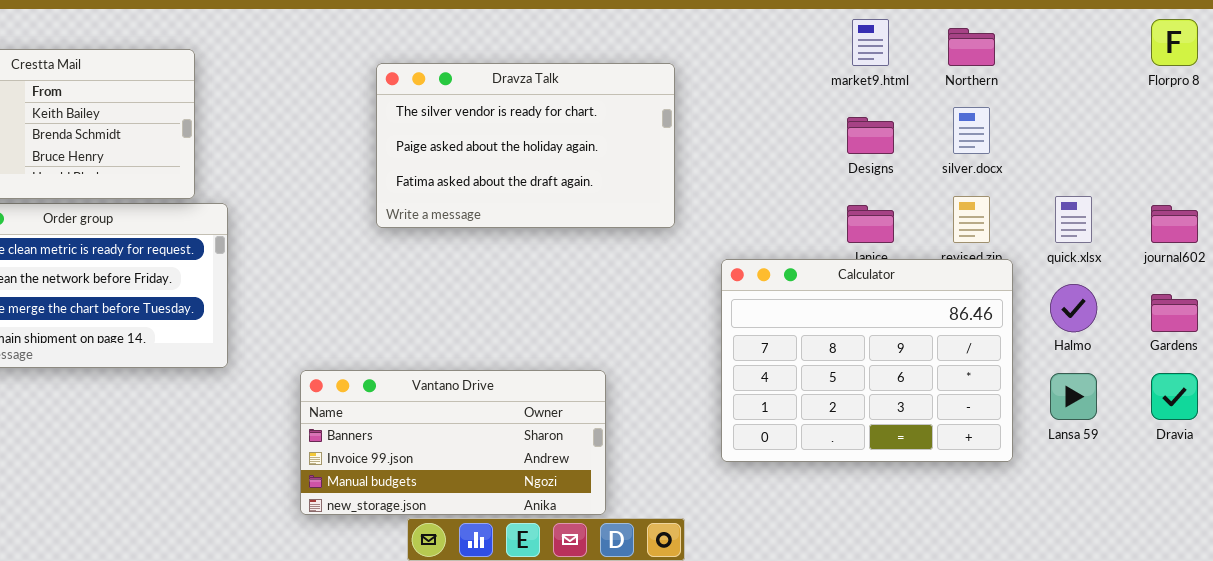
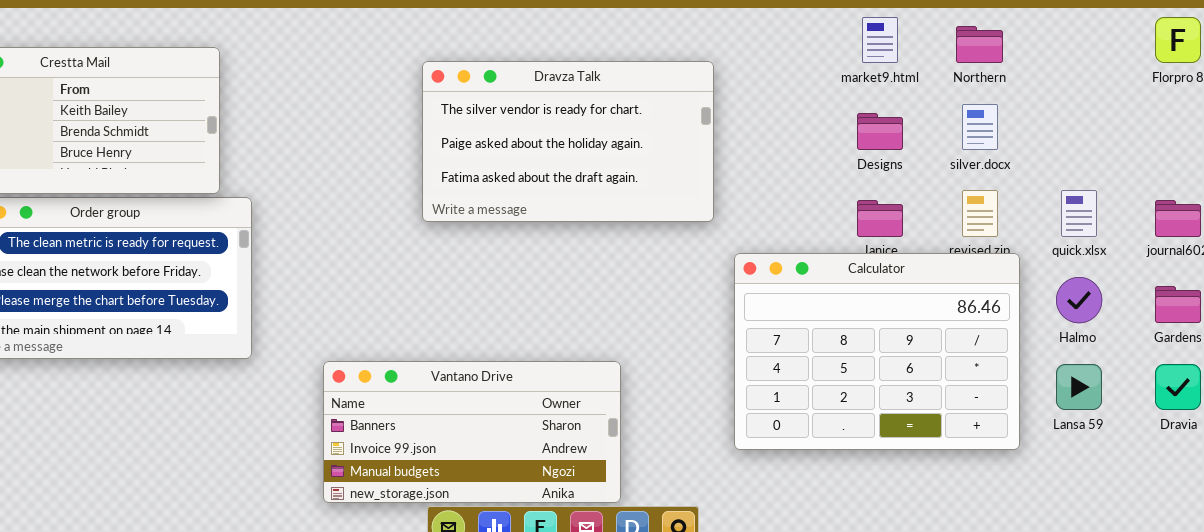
Dravza Talk: [376,63,675,228] -> [422,61,714,222], moved

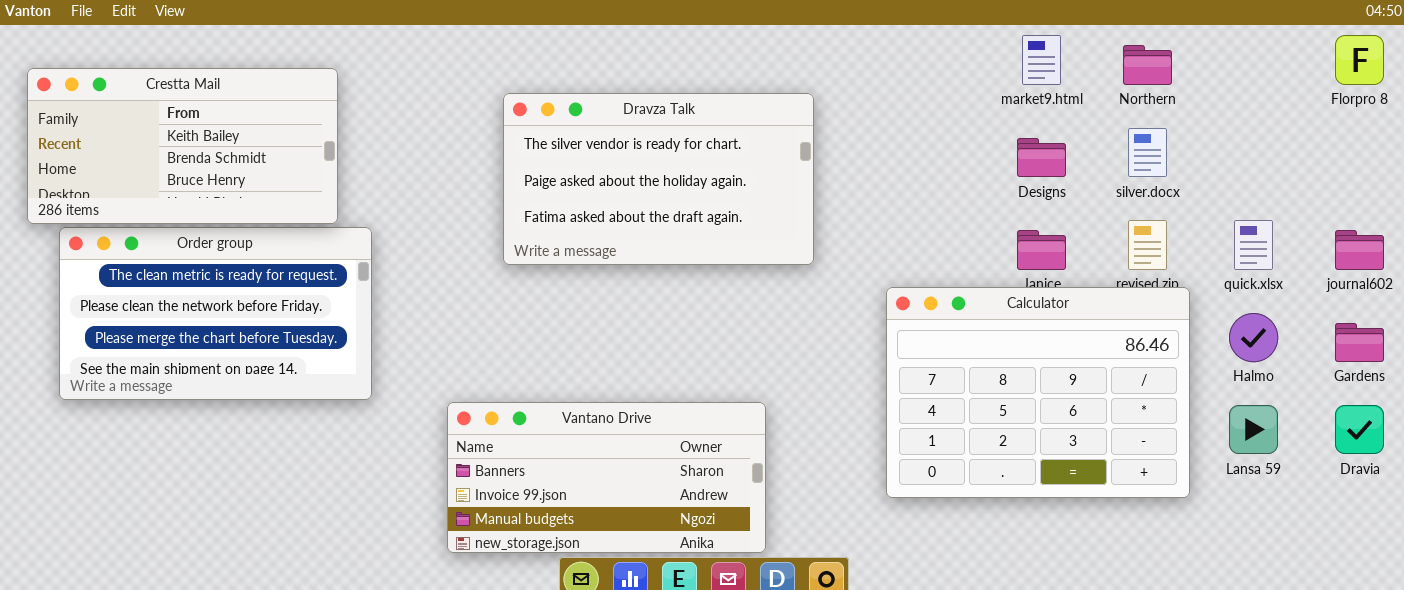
Dravza Talk: [422,61,714,222] -> [503,93,814,265], moved

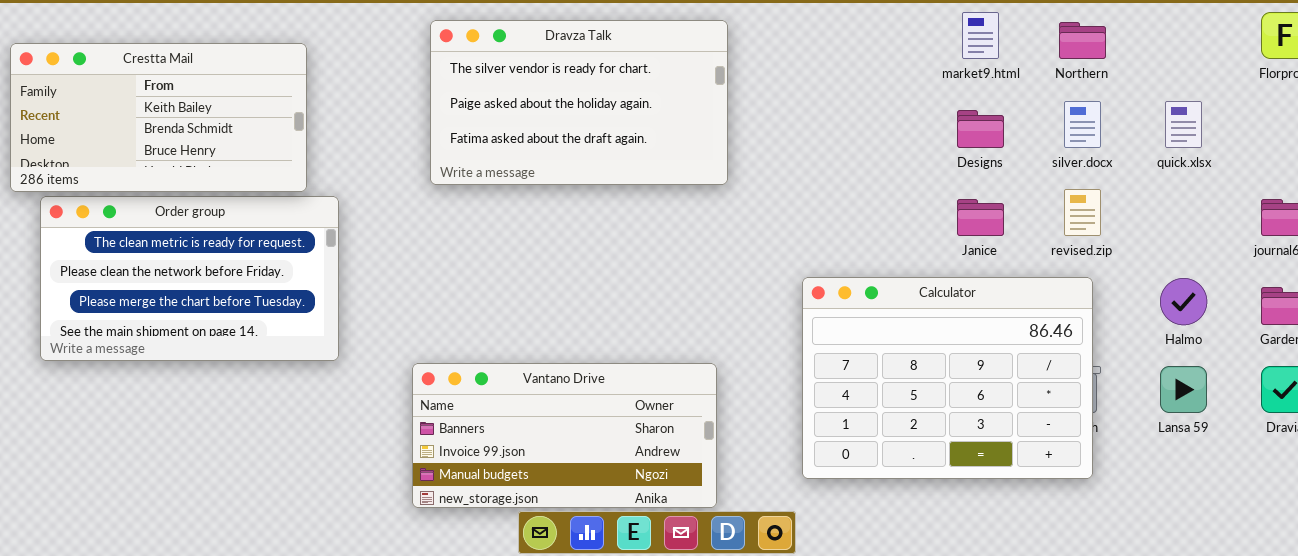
Dravza Talk: [503,93,814,265] -> [430,20,728,185], moved
quick.xlsx: [1234,220,1273,270] -> [1165,101,1202,148], moved
Calculator: [886,287,1190,498] -> [802,277,1093,479], moved

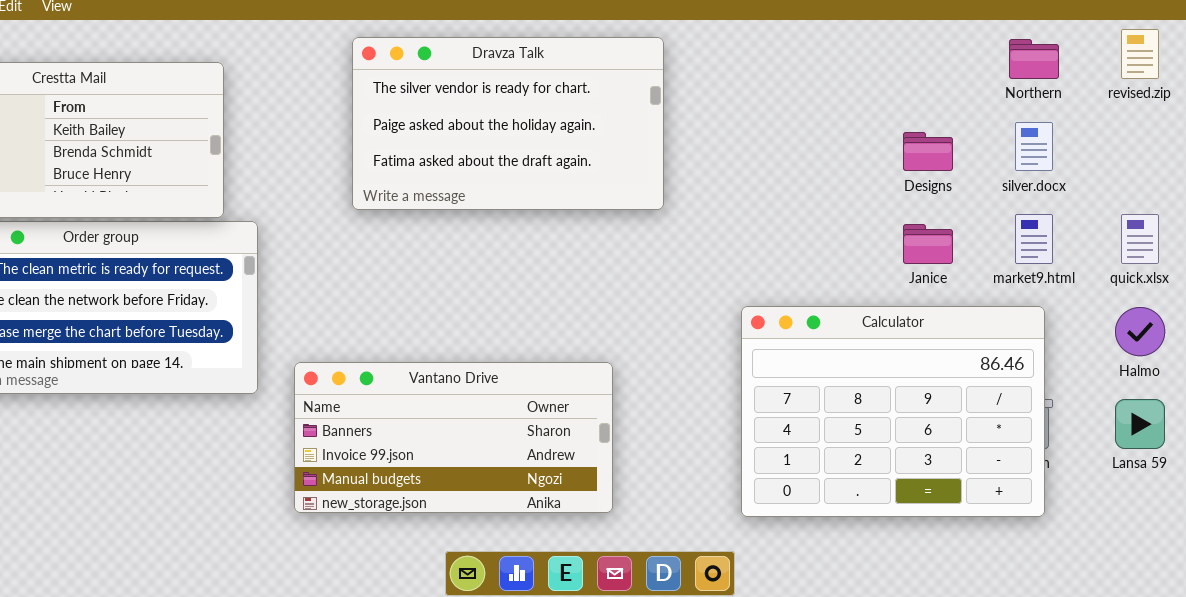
market9.html: [962,12,999,59] -> [1015,214,1053,264], moved
quick.xlsx: [1165,101,1202,148] -> [1121,214,1159,264], moved
revised.zip: [1064,189,1101,236] -> [1121,29,1159,79], moved
Vantano Drive: [412,363,717,508] -> [294,362,613,513], moved

